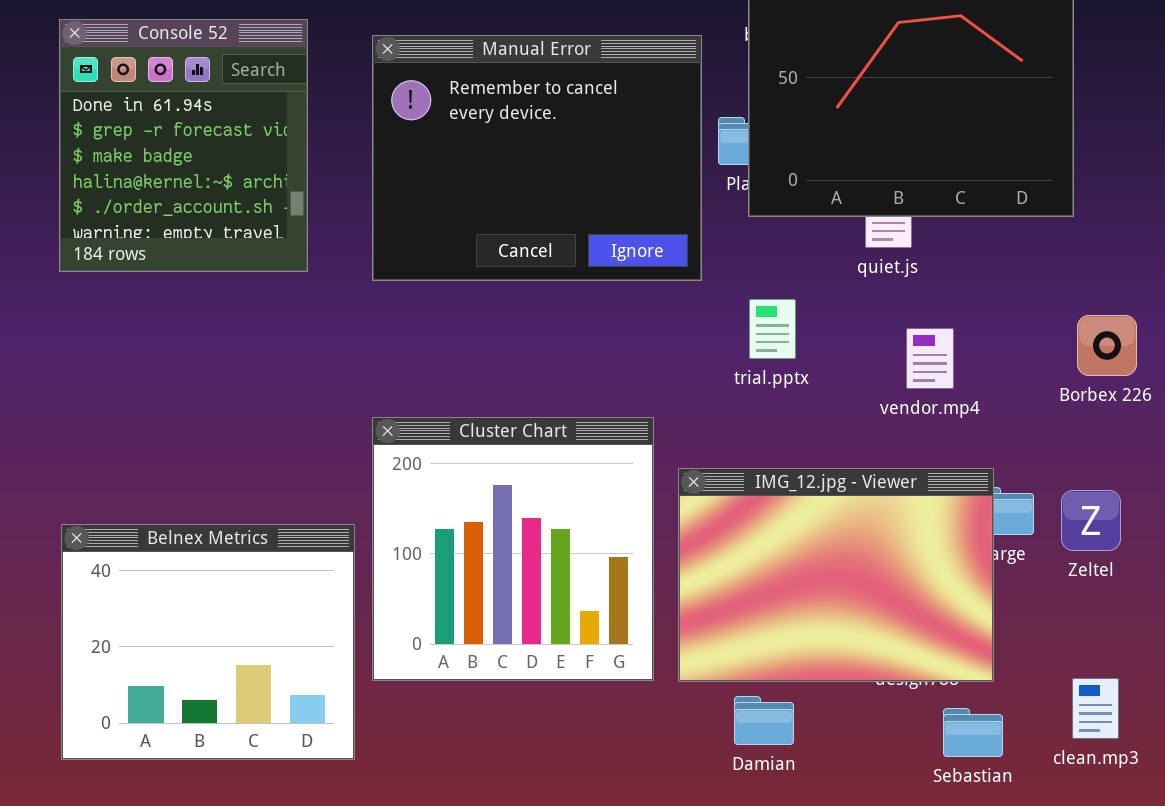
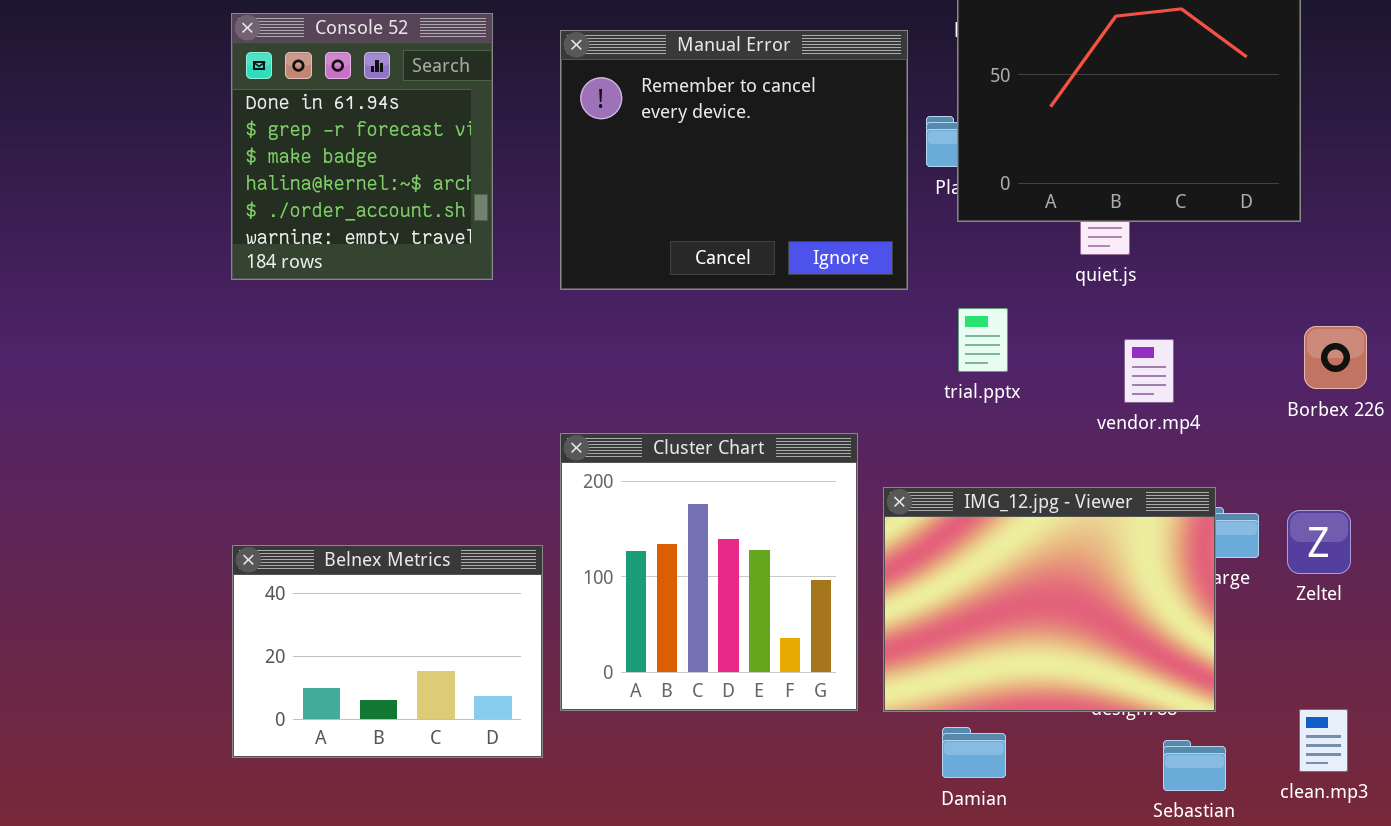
Belnex Metrics: [61,524,355,760] -> [232,545,543,758], resized

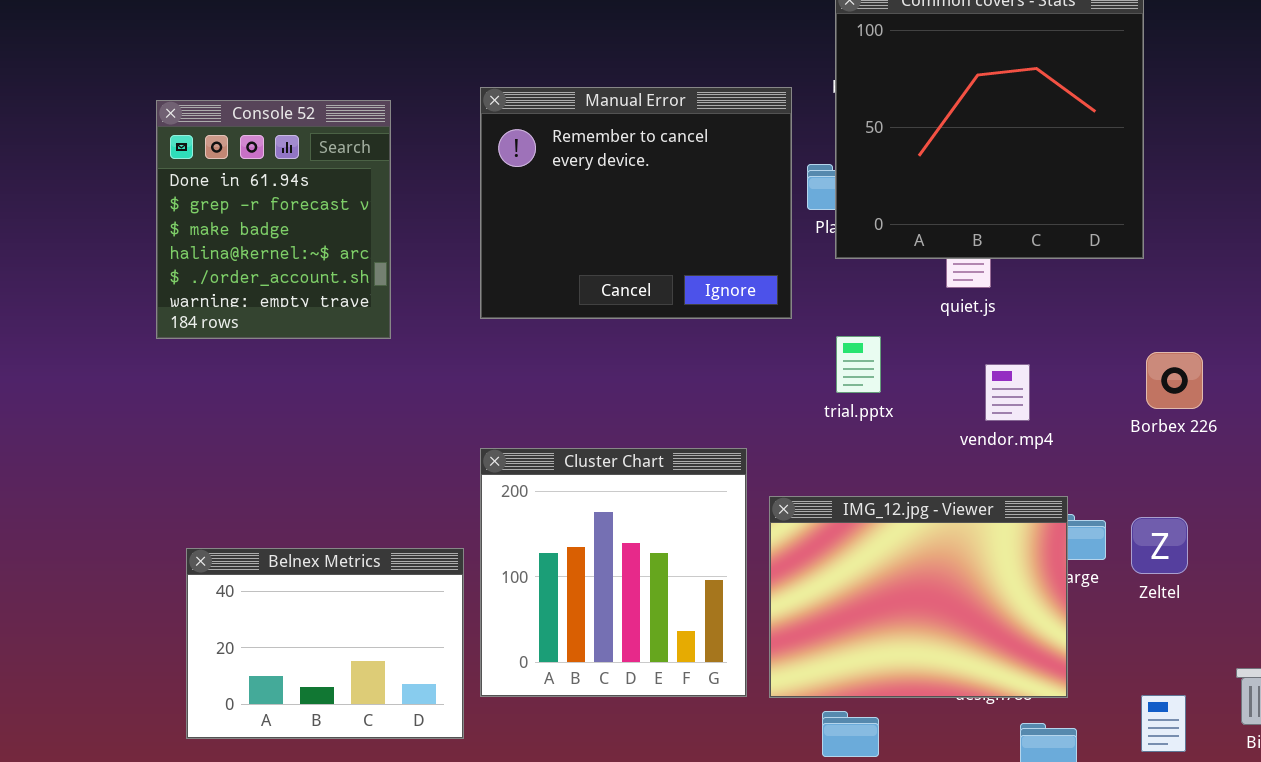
Console 52: [231,13,493,280] -> [156,100,391,339], moved

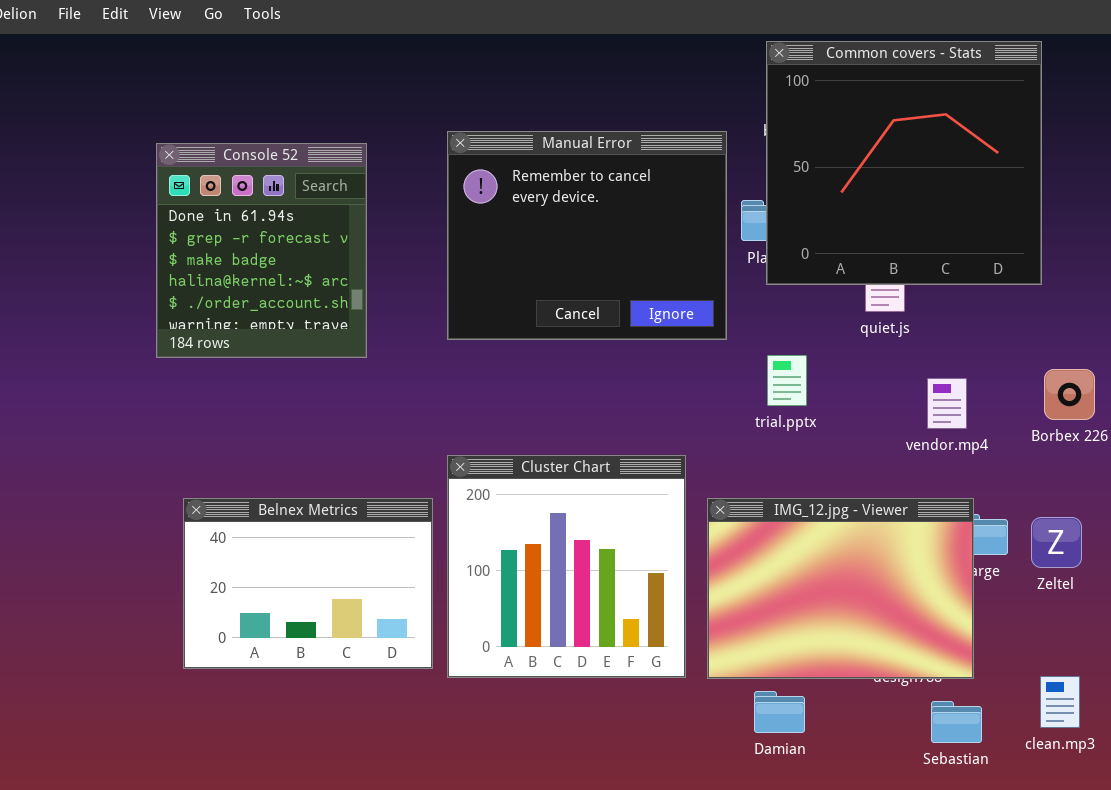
vendor.mp4: [985,364,1030,421] -> [927,378,967,429], moved
Belnex Metrics: [186,548,464,739] -> [183,498,433,669], moved

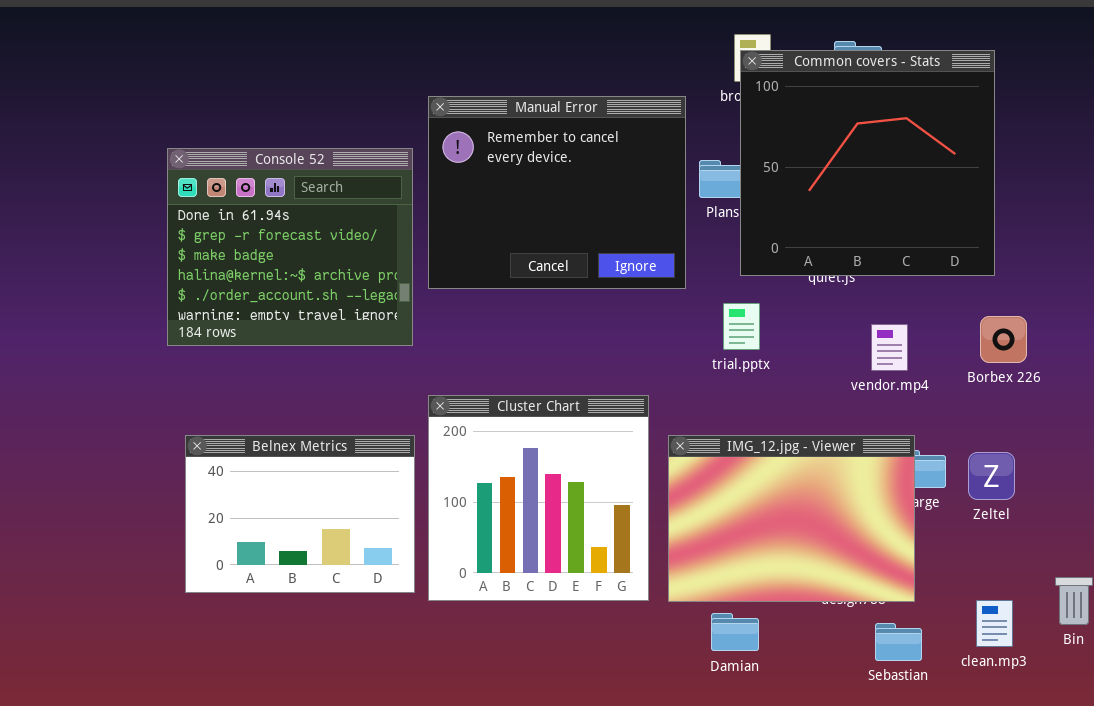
Common covers - Stats: [766,41,1042,285] -> [740,50,995,276], moved
Console 52: [156,143,367,358] -> [167,148,413,346], moved, resized

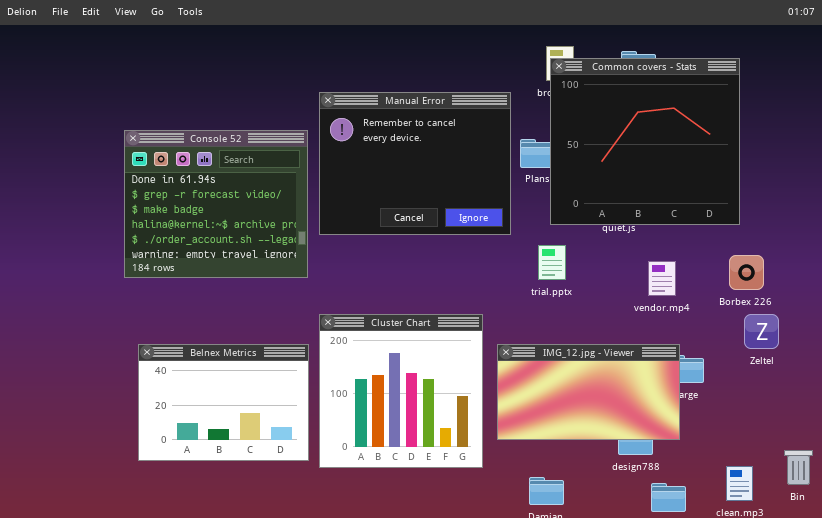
IMG_12.jpg - Viewer: [668,435,915,602] -> [497,344,680,440], resized
Zeltel: [968,452,1015,500] -> [744,314,779,349], moved

